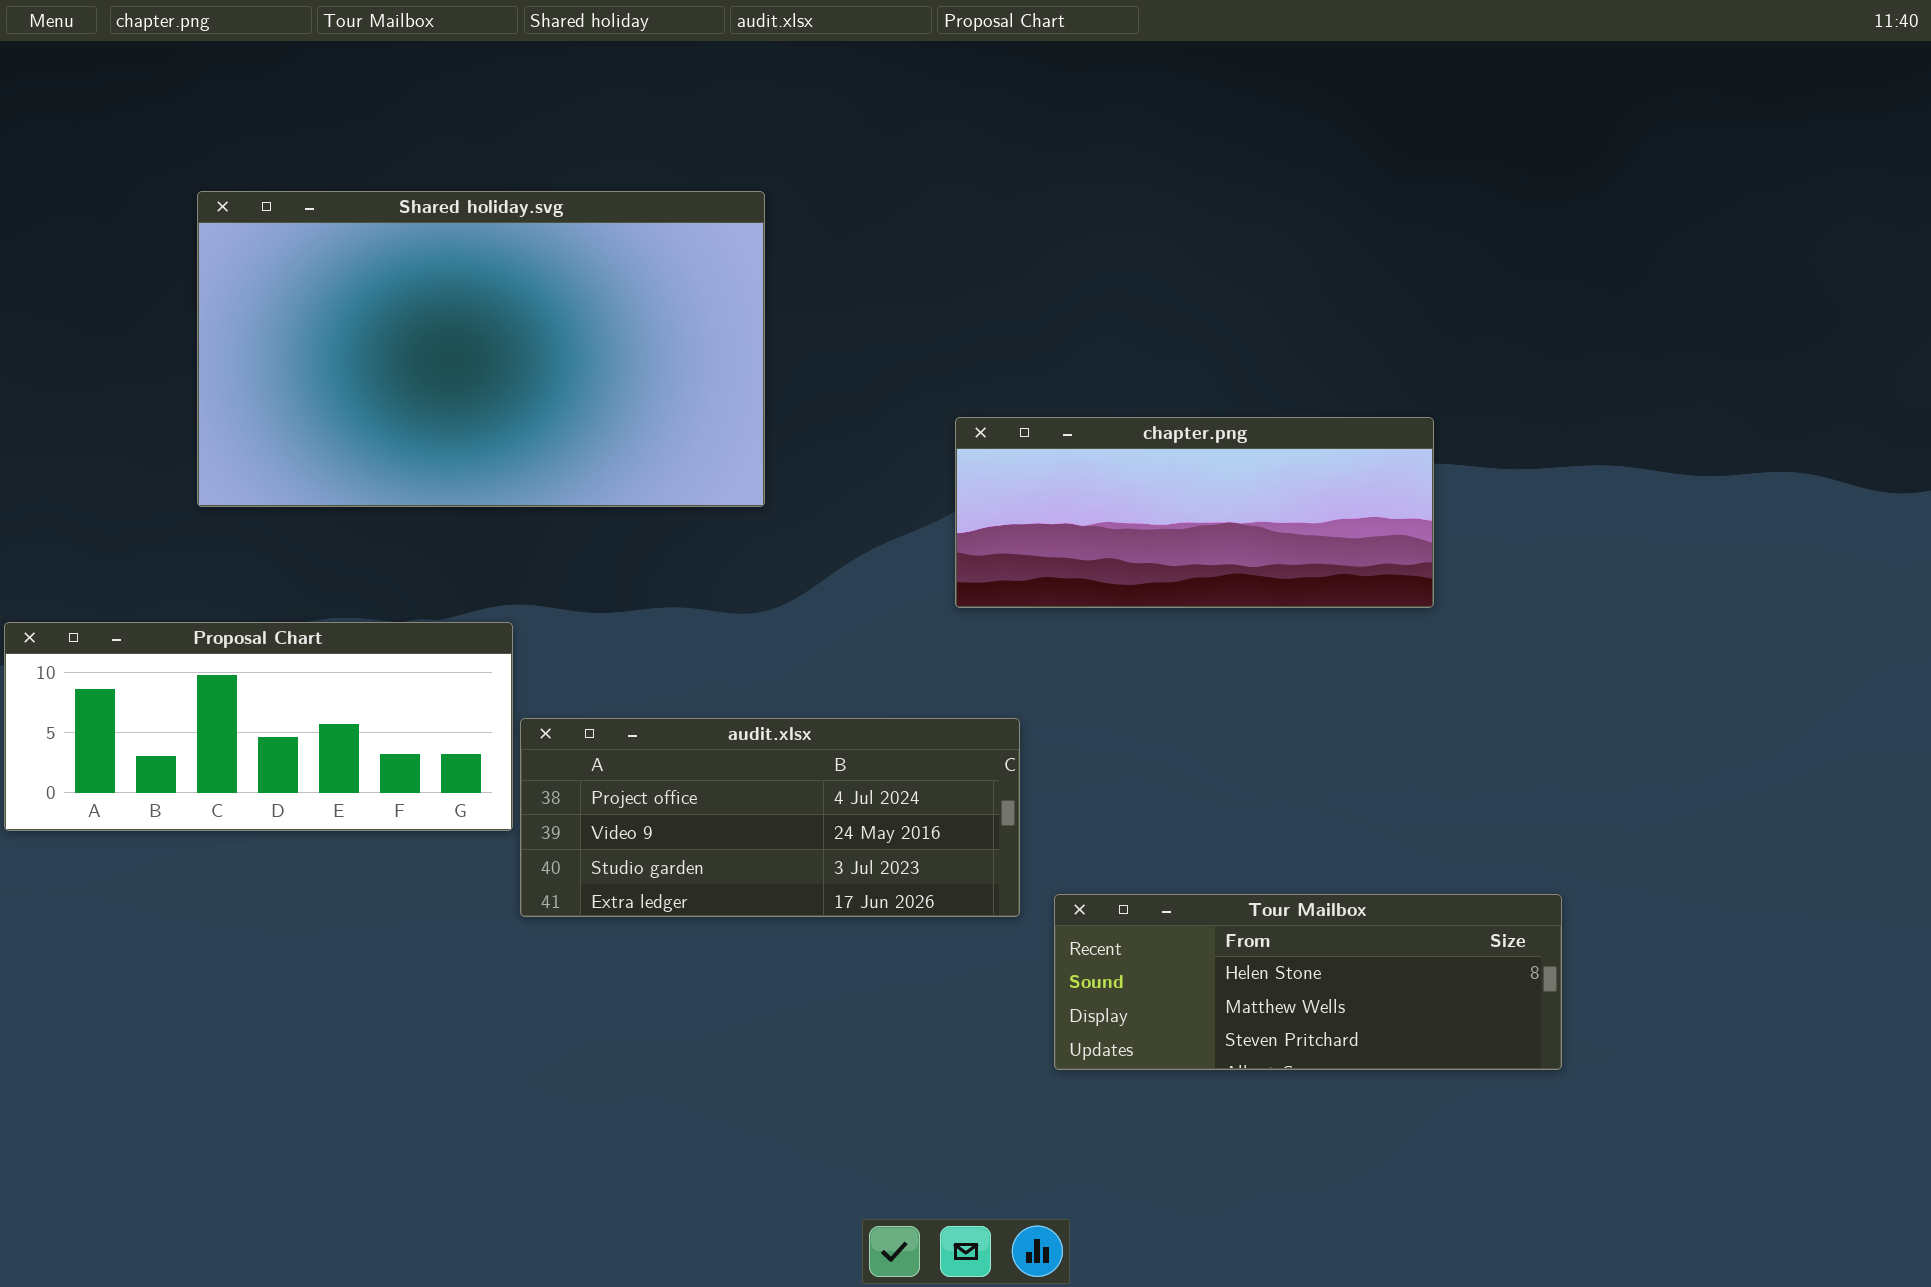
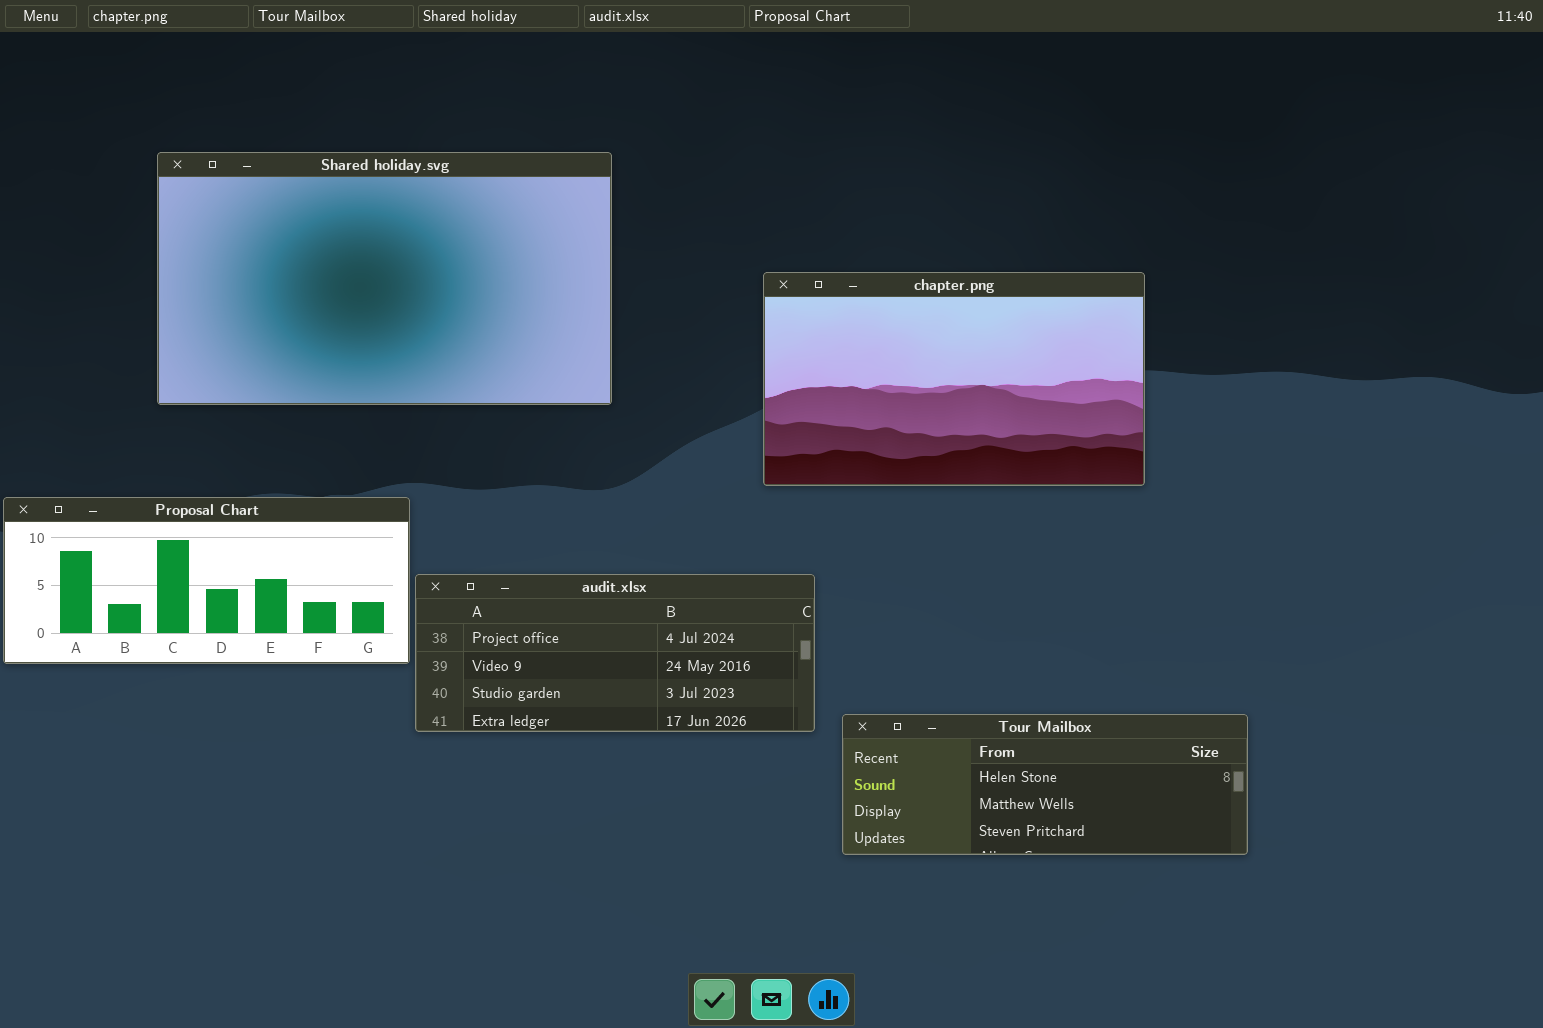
chapter.png: [955,417,1434,608] -> [763,272,1145,486], resized

